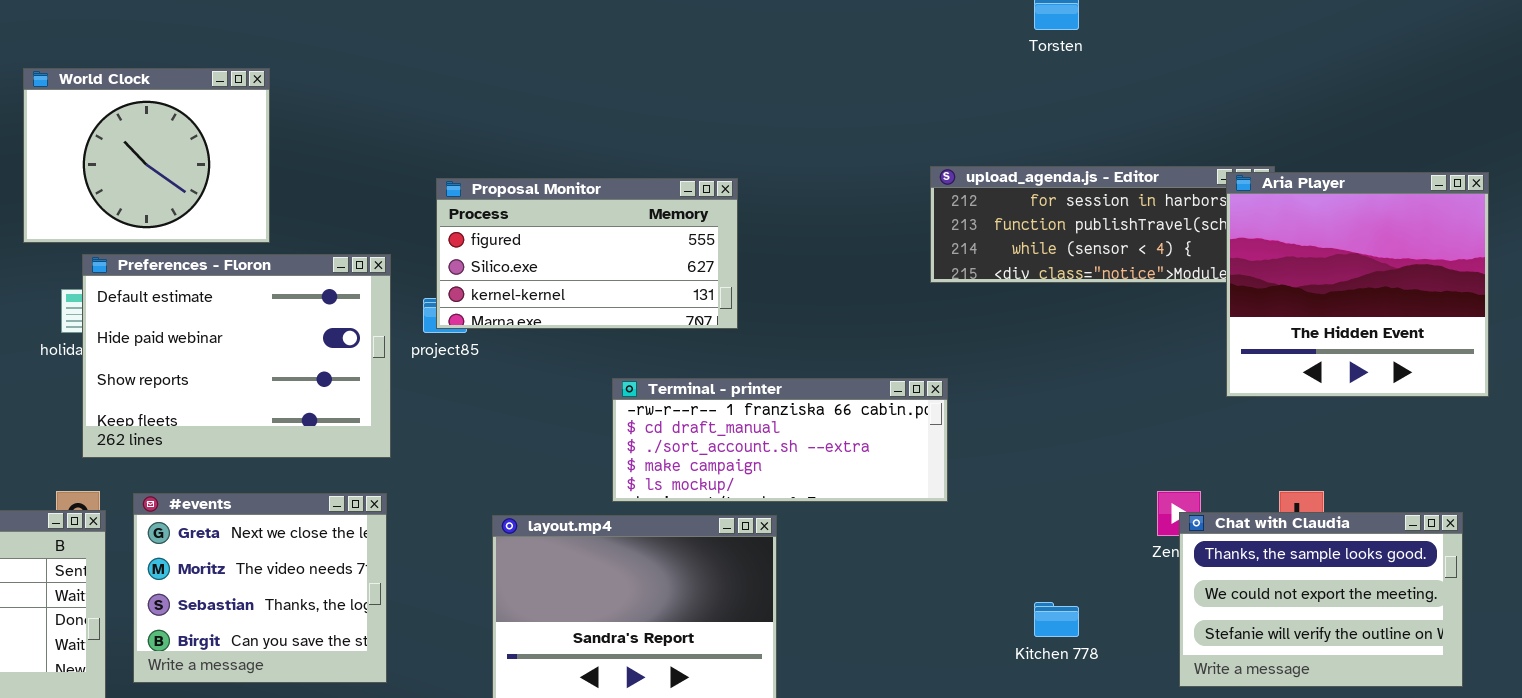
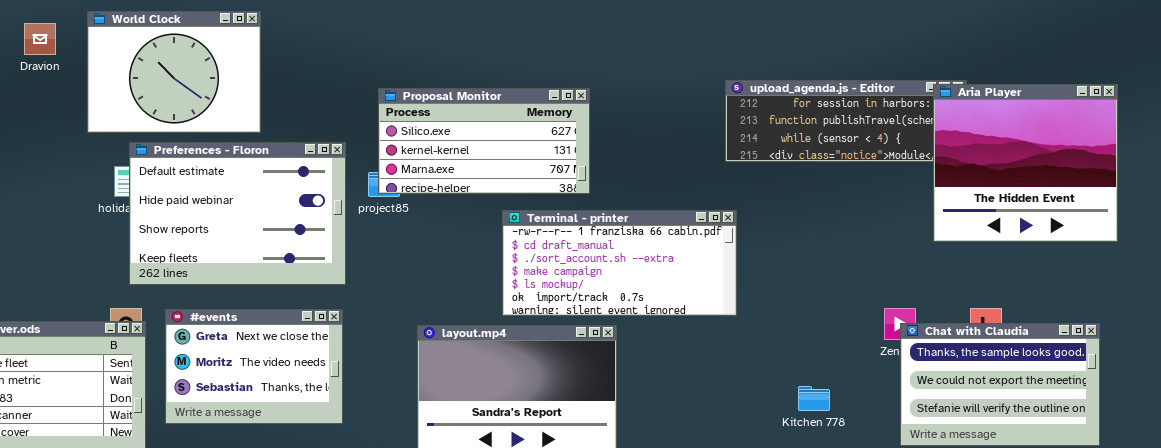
Proposal Monitor: [436,178,738,329] -> [378,88,590,194], scrolled down 1 row
Terminal - printer: [612,378,948,502] -> [502,210,737,316], resized
#events: [133,493,387,683] -> [165,309,343,424], resized

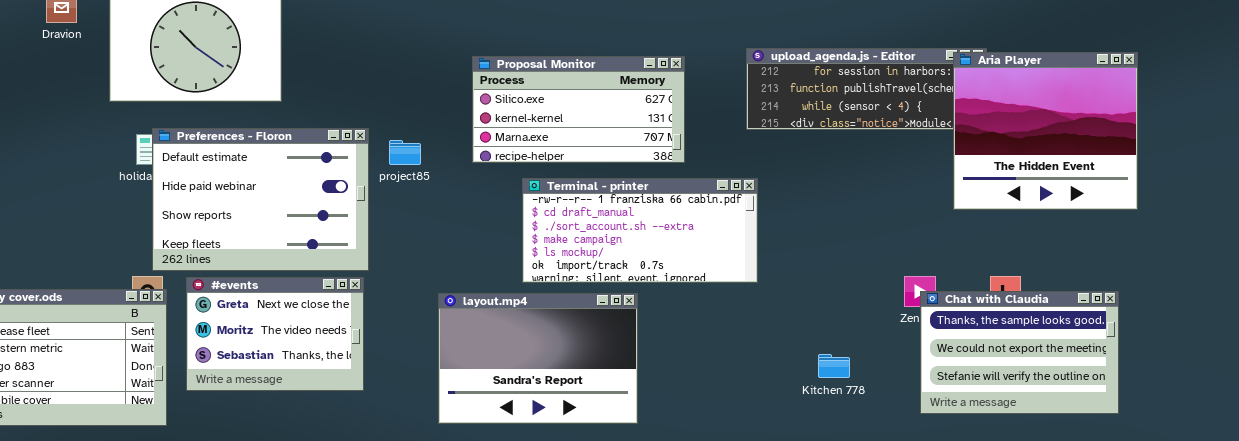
Proposal Monitor: [378,88,590,194] -> [472,56,685,163], moved
Preferences - Floron: [129,142,346,285] -> [152,128,369,271], moved

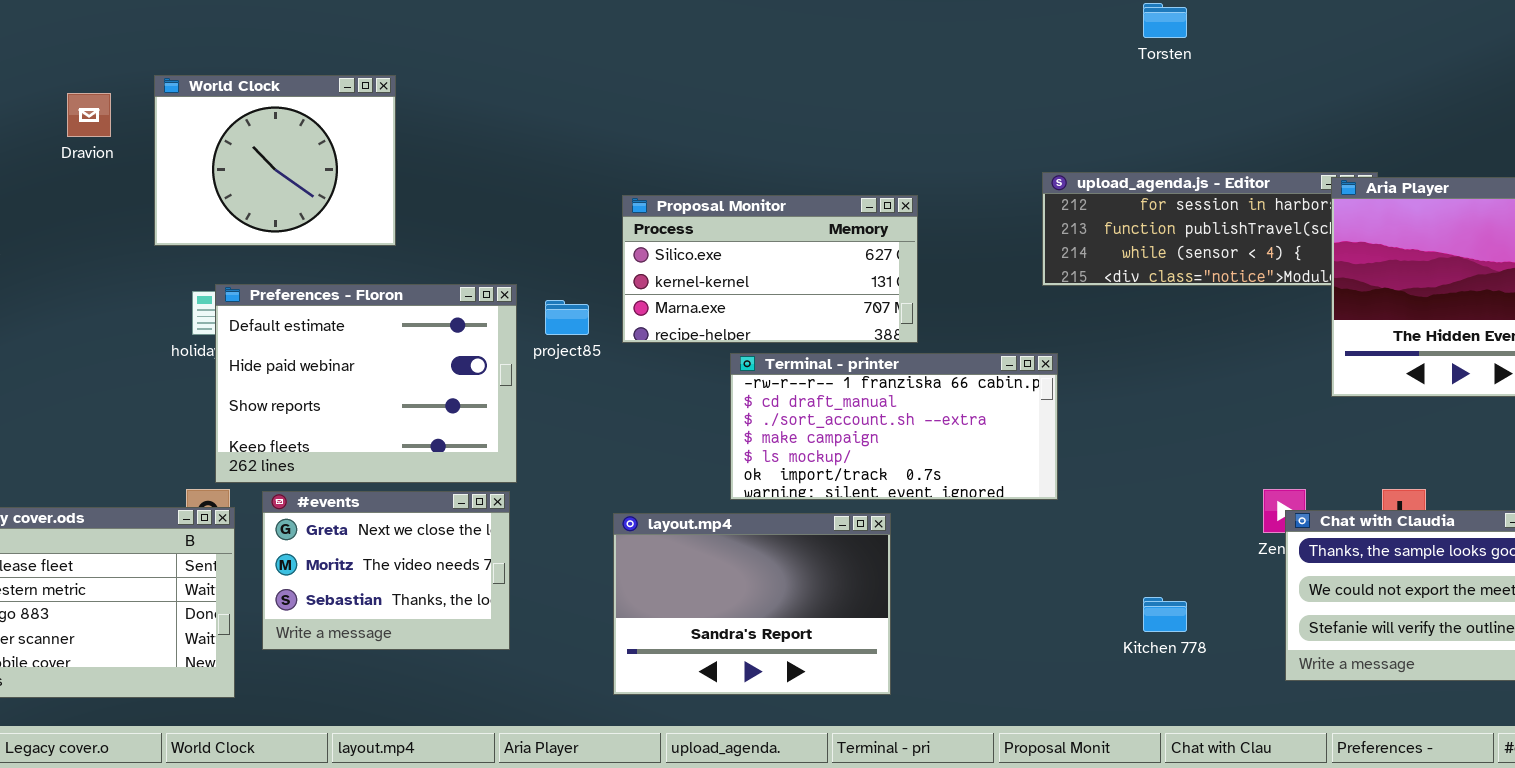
Proposal Monitor: [472,56,685,163] -> [622,195,918,343], moved

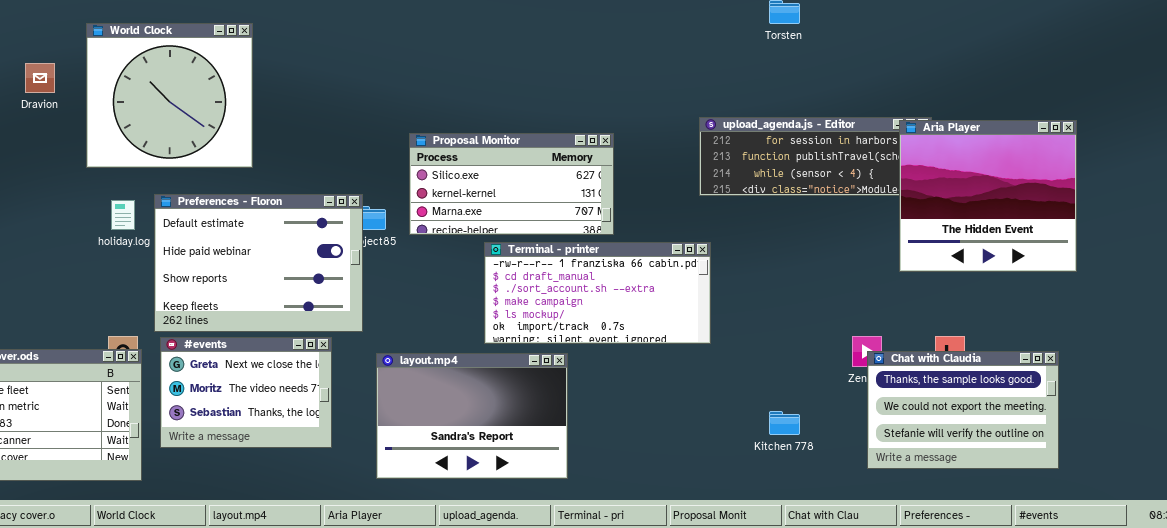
World Clock: [154,75,396,246] -> [86,23,253,168], resized
Preferences - Floron: [215,284,517,483] -> [154,194,363,332], moved
layout.mp4: [613,513,891,695] -> [376,353,568,479], moved

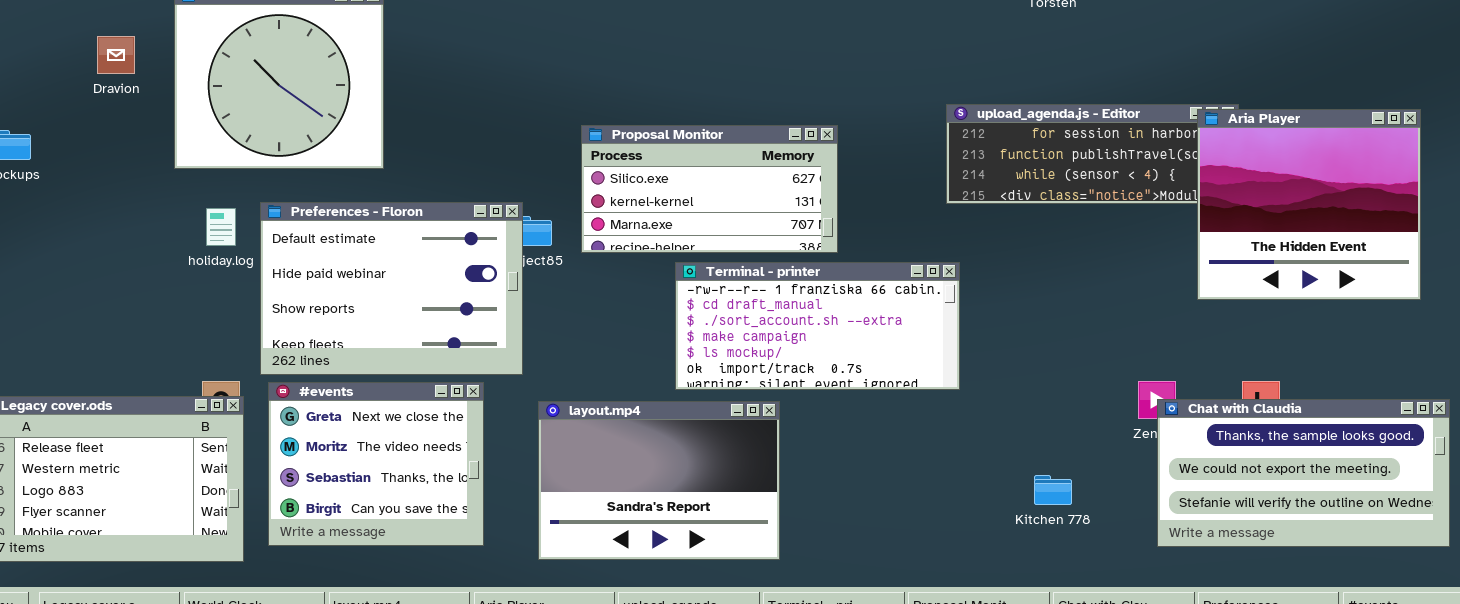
#events: [160,337,332,448] -> [268,382,484,546], resized
Chat with Claudia: [867,351,1059,469] -> [1157,399,1450,547], resized

